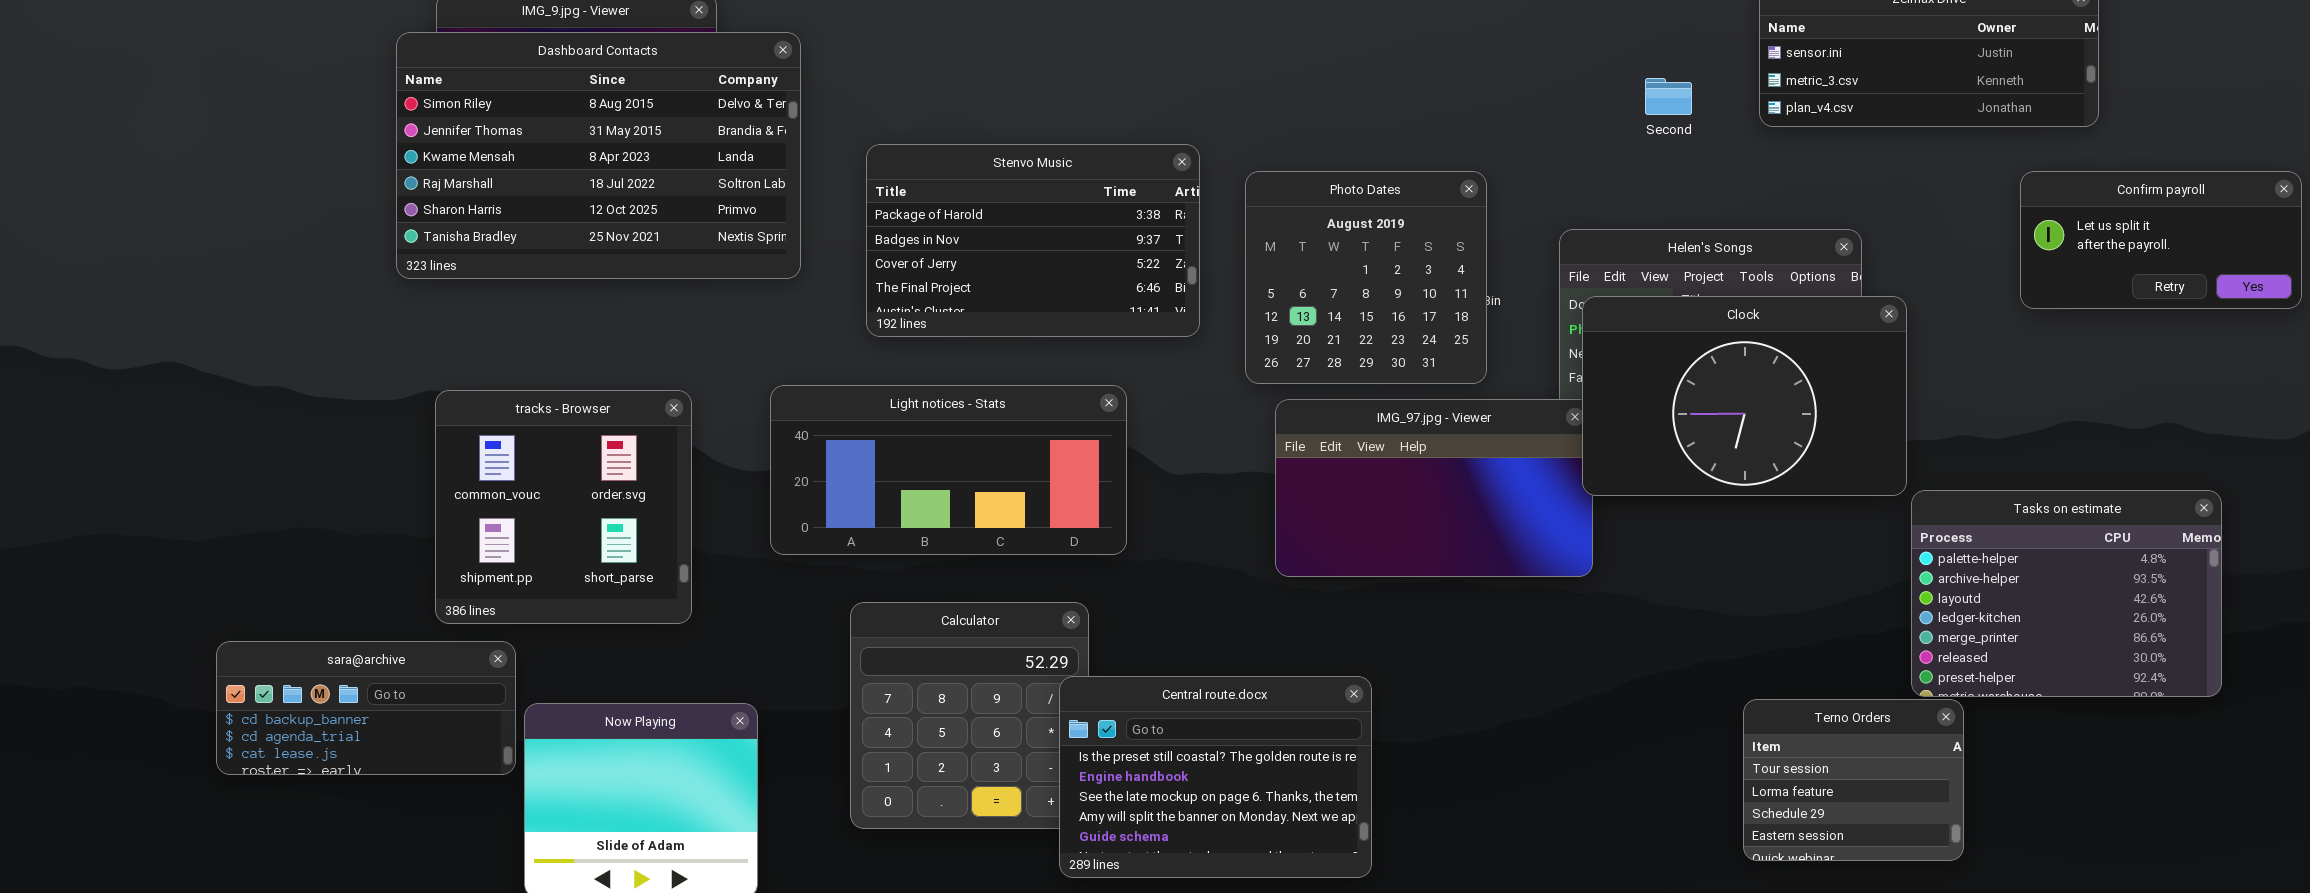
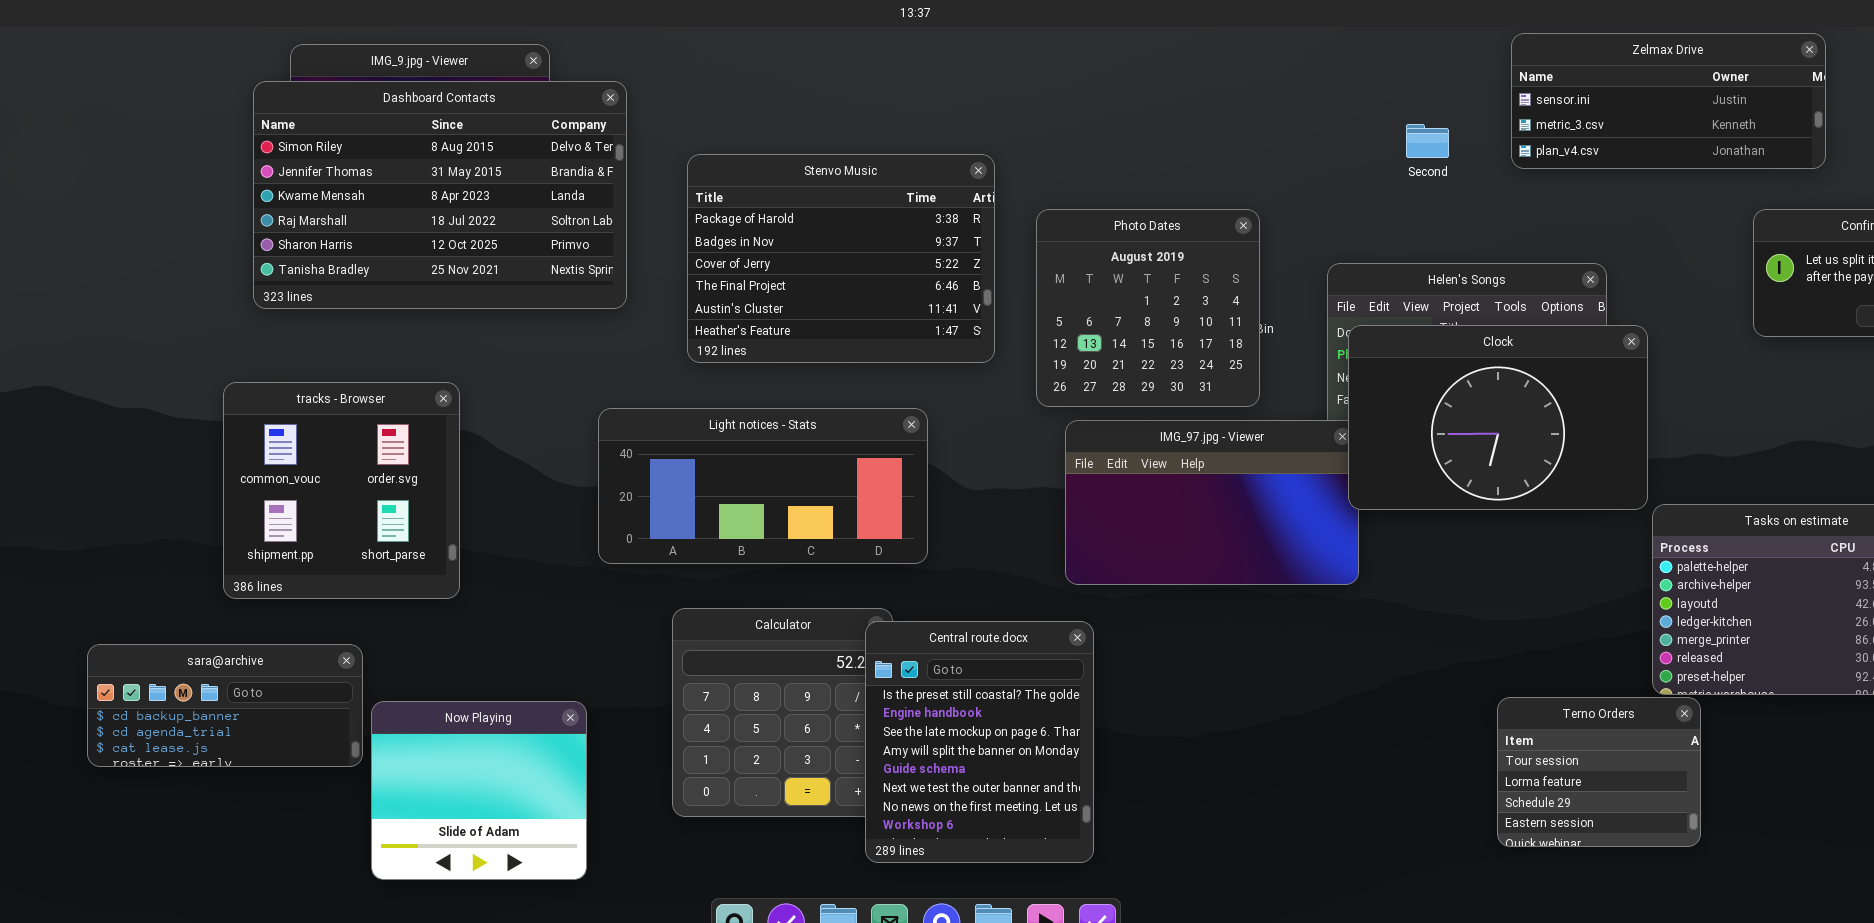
Stenvo Music: [866,144,1200,337] -> [687,154,995,363], resized
tracks - Browser: [435,390,692,624] -> [223,382,460,599], moved
Central route.docx: [1059,676,1372,878] -> [865,621,1094,863], resized

